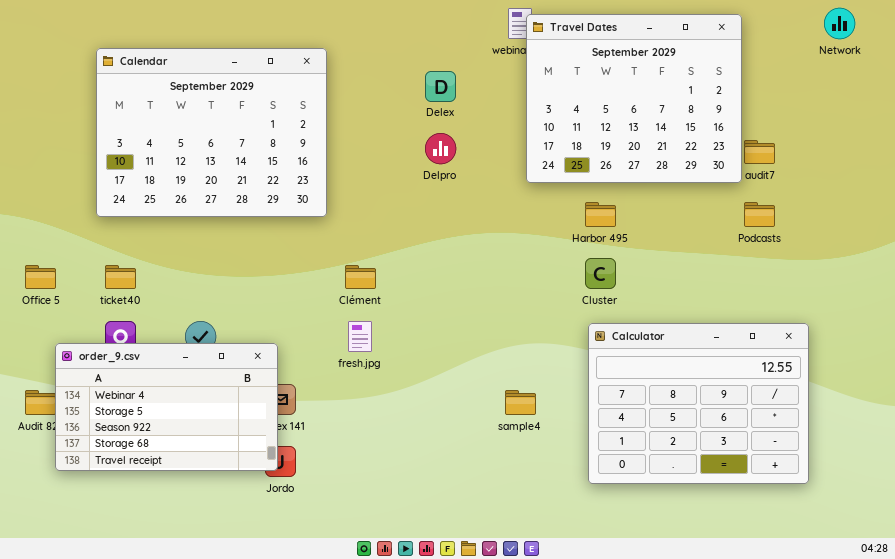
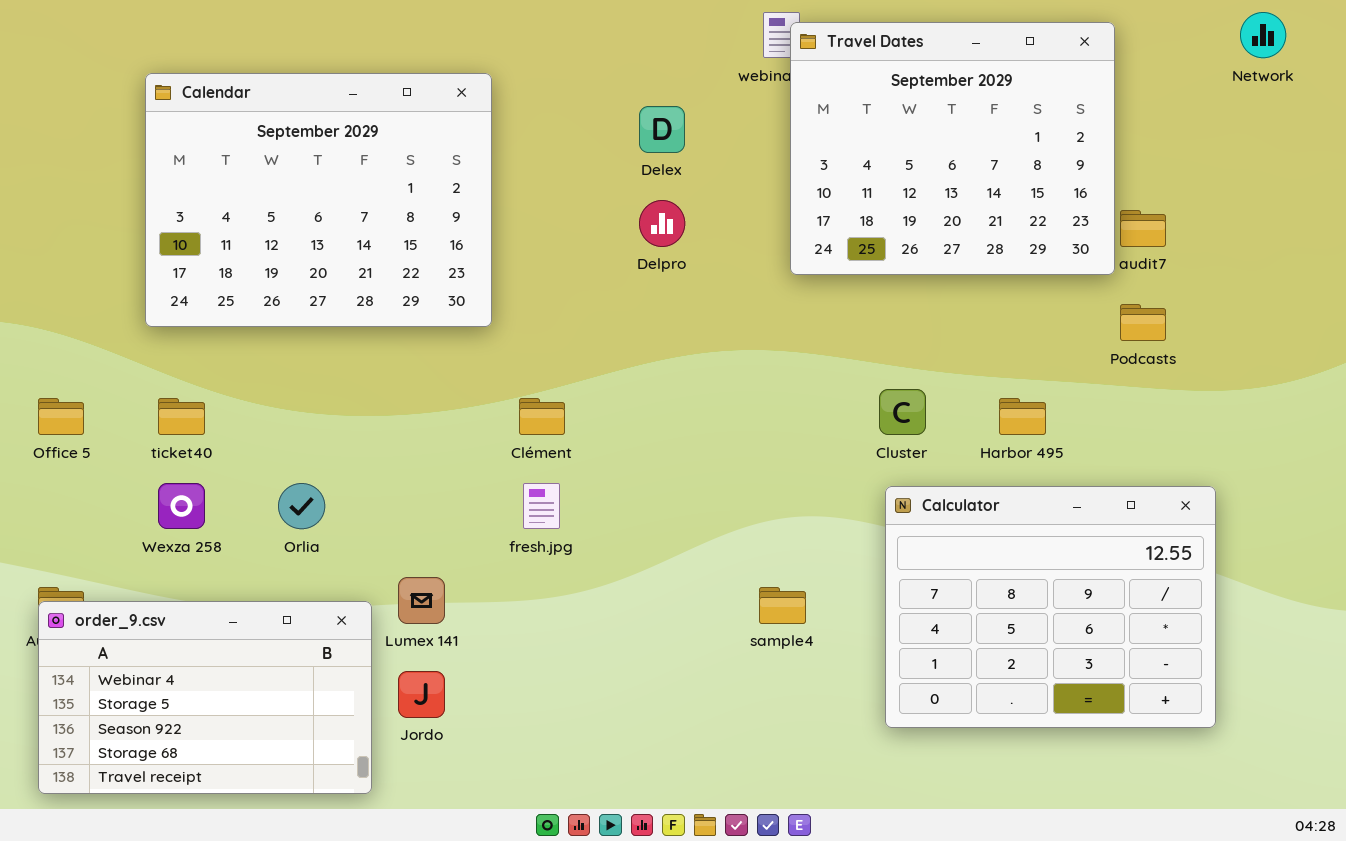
Harbor 495: [585,202,616,227] -> [999,398,1046,435], moved
order_9.csv: [55,343,278,471] -> [38,601,372,794], moved

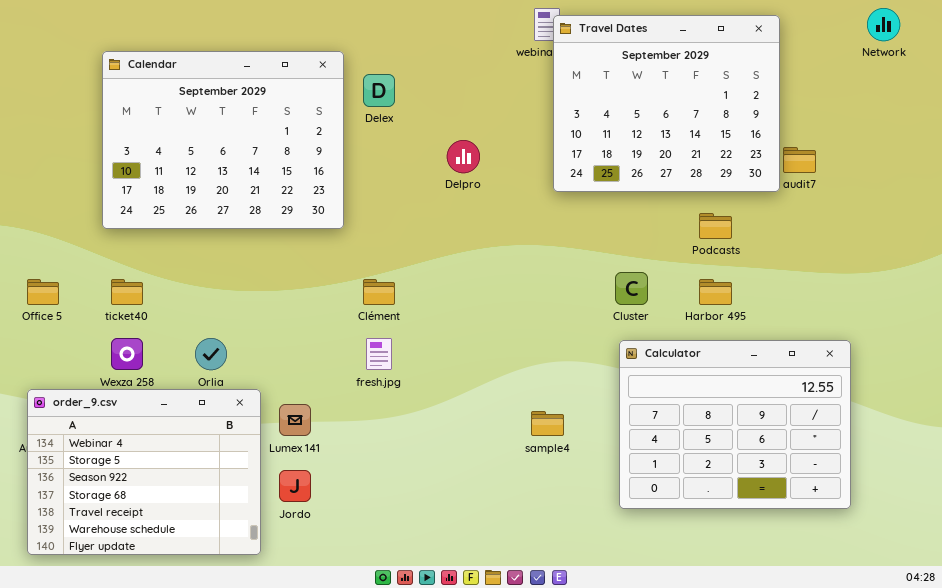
Delex: [639,106,685,153] -> [363,74,395,107], moved
Podcasts: [1120,304,1166,341] -> [699,213,732,239], moved
order_9.csv: [38,601,372,794] -> [27,389,261,555], resized

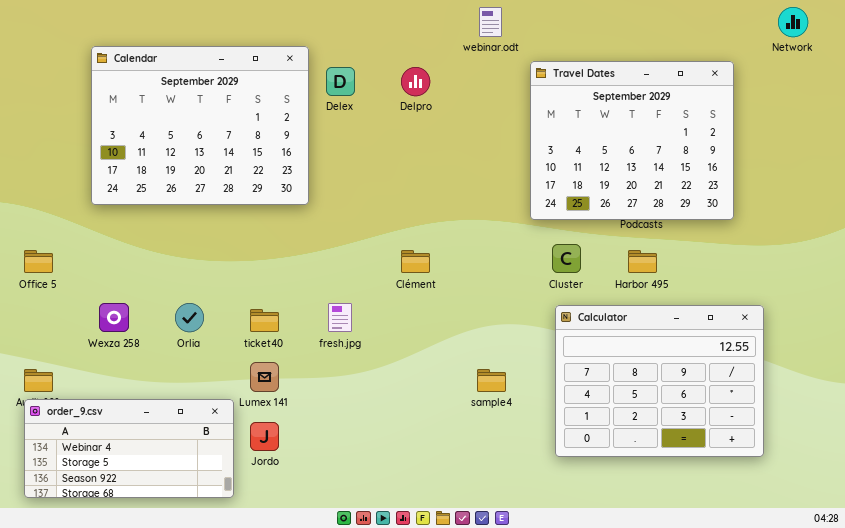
Travel Dates: [553,15,780,192] -> [530,61,734,220], moved
Delpro: [447,140,480,173] -> [401,67,430,96], moved
ticket40: [111,279,143,305] -> [250,309,279,332], moved
Clément: [363,279,395,305] -> [401,250,430,273], moved
order_9.csv: [27,389,261,555] -> [24,399,234,498], resized

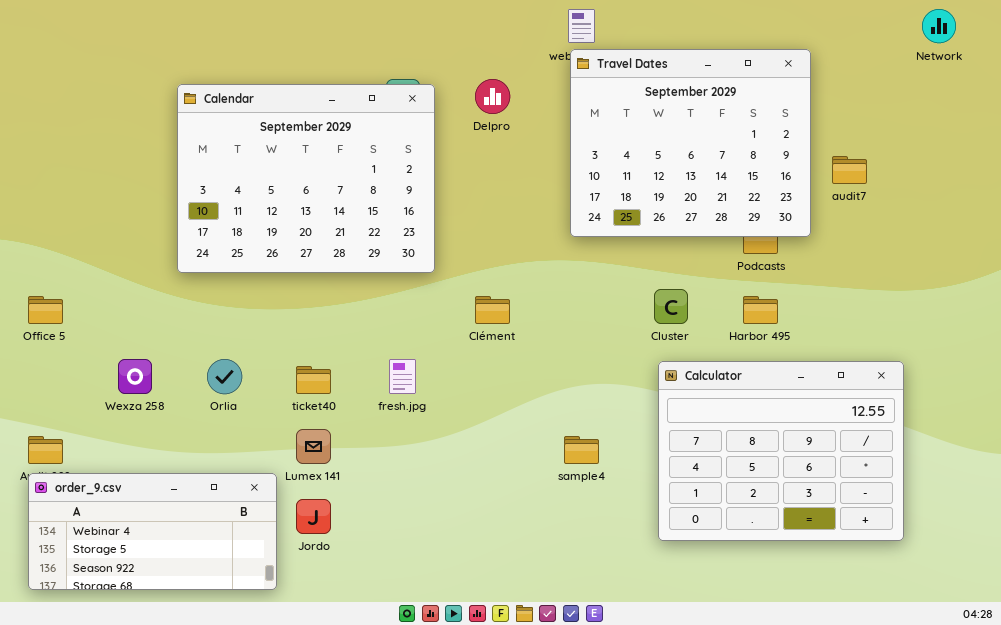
Calendar: [91,46,309,205] -> [177,84,435,273], moved
Travel Dates: [530,61,734,220] -> [570,49,811,237], moved

